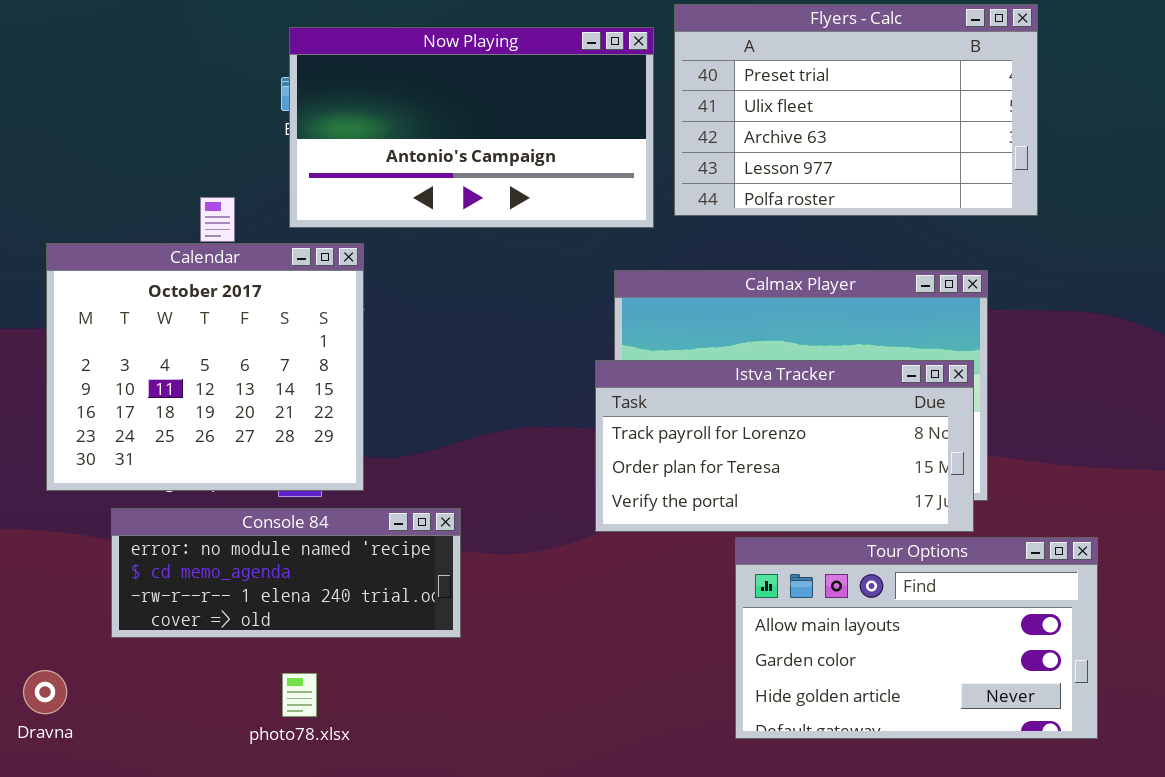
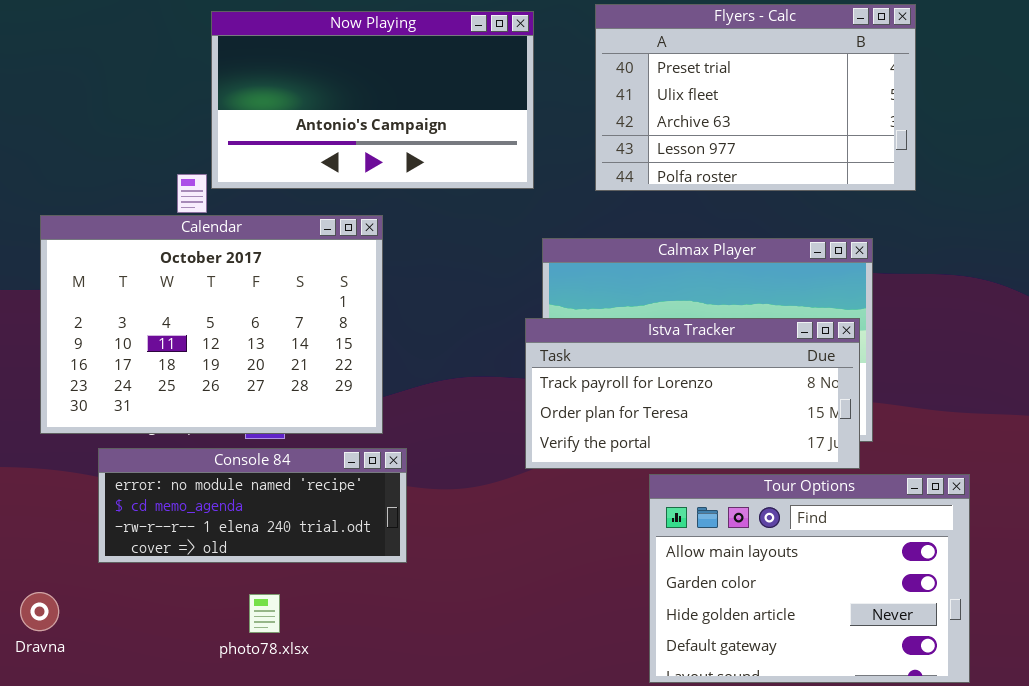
Now Playing: [289,27,654,228] -> [211,11,534,189], moved
Calendar: [46,243,364,491] -> [40,215,383,434], resized
Tour Options: [735,537,1098,739] -> [649,474,970,683], resized

